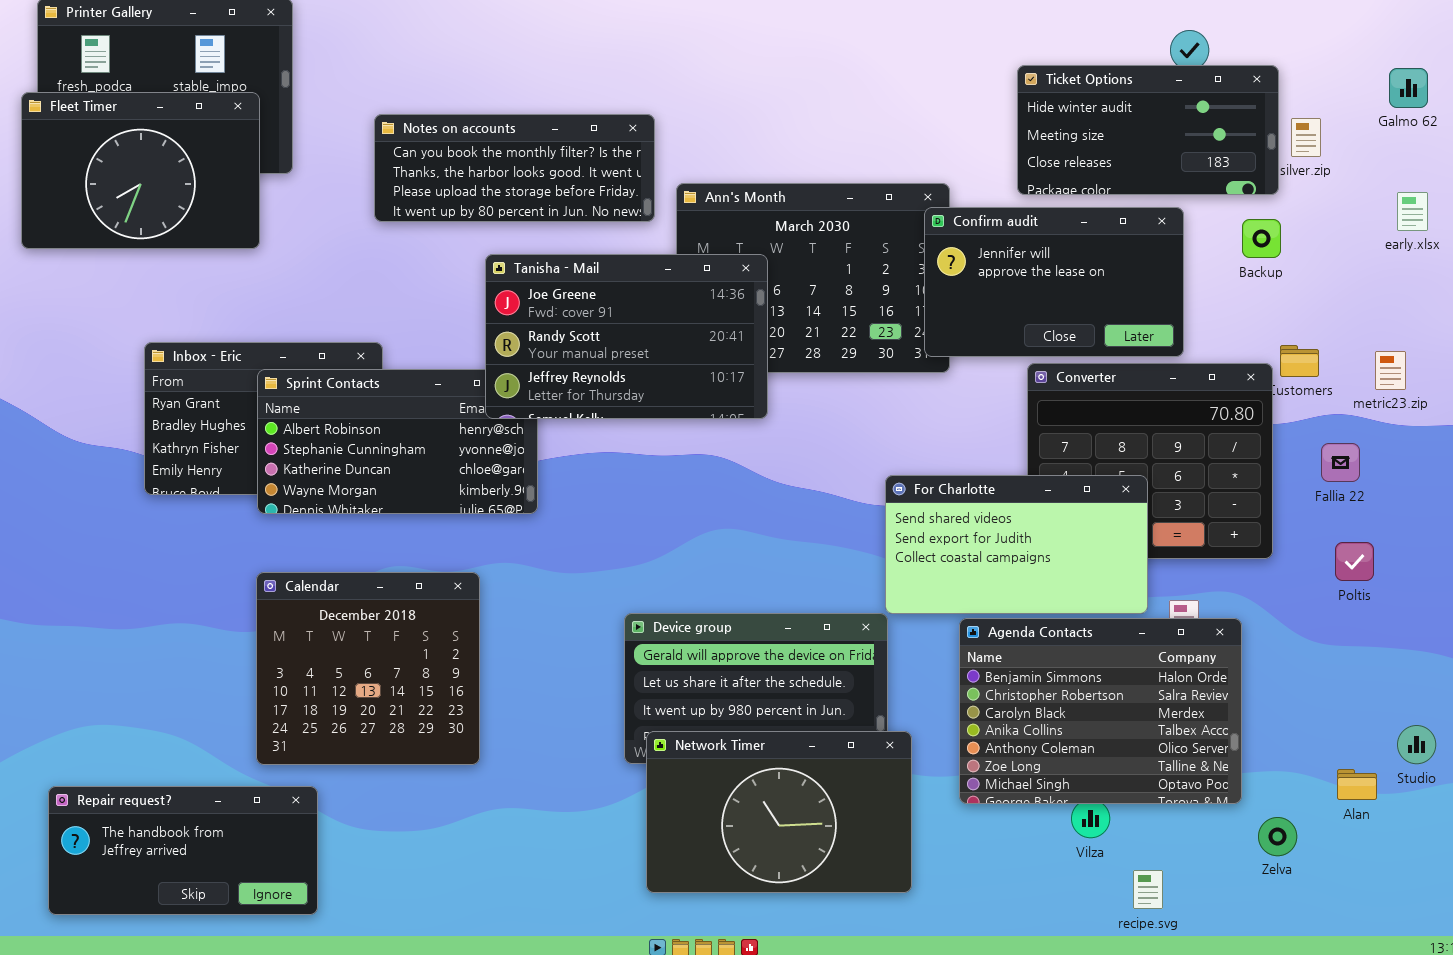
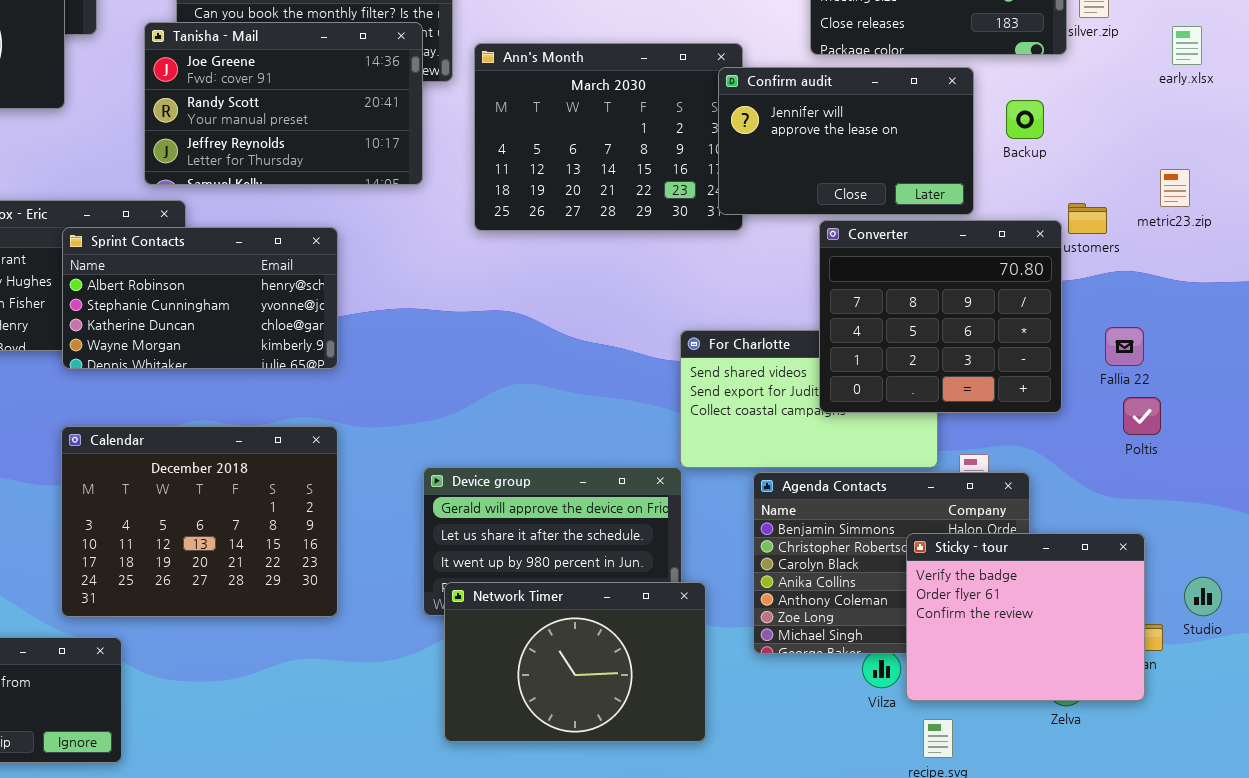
early.xlsx: [1397,192,1428,231] -> [1172,26,1202,65], moved
Backup: [1242,219,1281,258] -> [1006,100,1044,139], moved
Tanisha - Mail: [485,254,768,419] -> [144,22,423,185], moved
metric23.zip: [1375,351,1406,390] -> [1160,169,1190,207], moved
Converter: [1027,363,1273,559] -> [819,220,1062,413], raised
Fallia 22: [1321,443,1360,482] -> [1105,327,1144,366], moved
Calendar: [256,572,480,765] -> [61,426,338,617], resized
Sticky - tour: none -> [906,533,1145,701], opened

